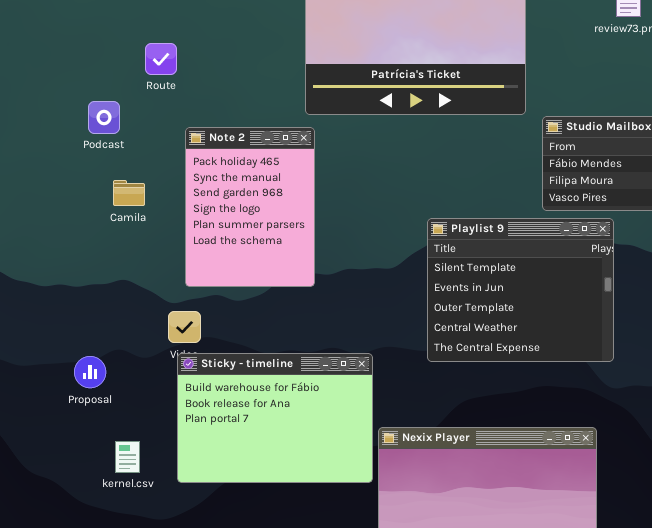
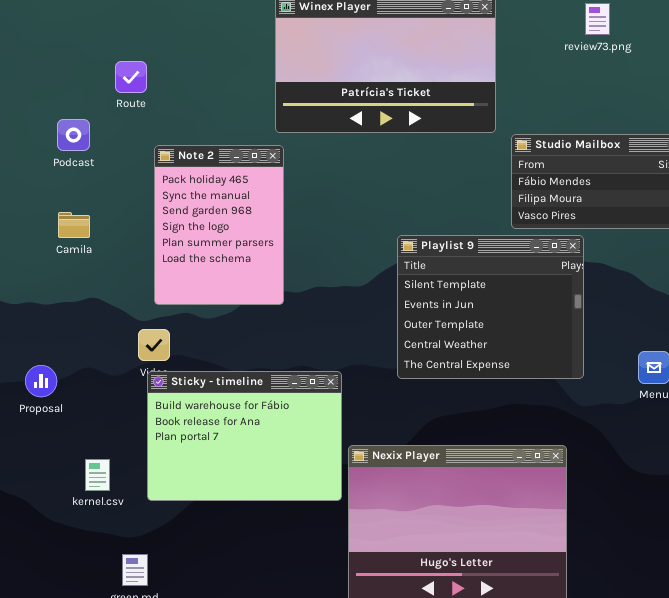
Camila: [113,180,145,206] -> [58,212,90,238], moved
Proposal: [74,356,106,388] -> [25,365,57,397], moved

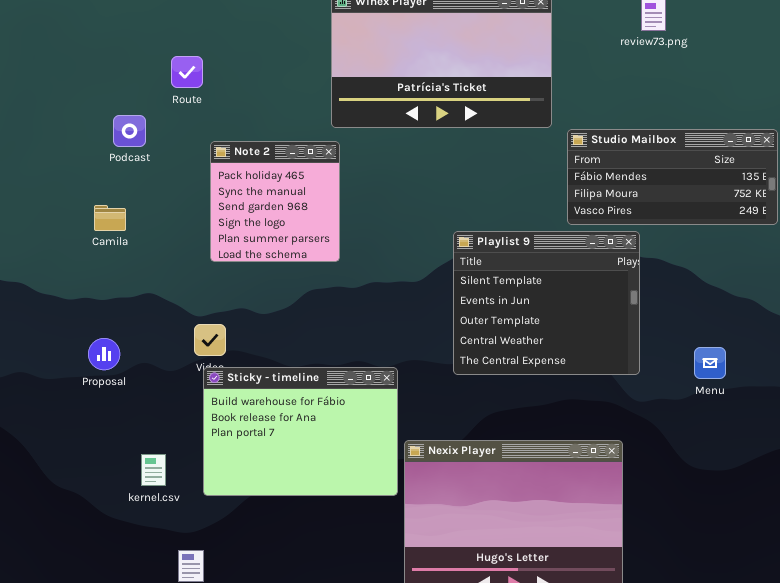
Note 2: [154,145,284,305] -> [210,141,340,262], resized
Camila: [58,212,90,238] -> [94,205,126,231], moved
Proposal: [25,365,57,397] -> [88,338,120,370], moved

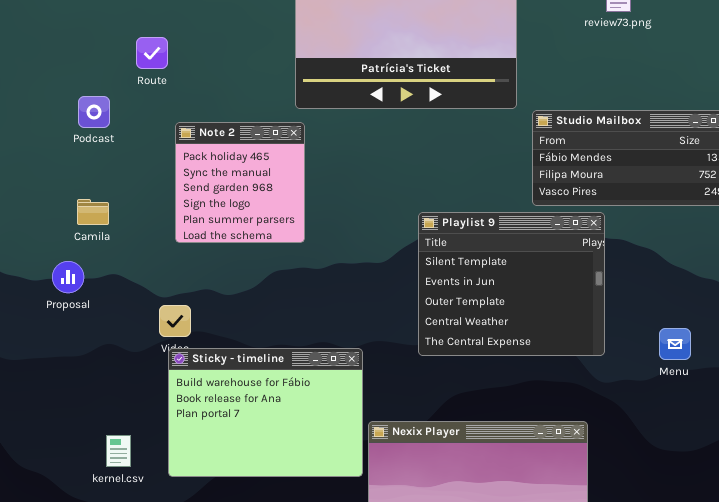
Camila: [94,205,126,231] -> [77,199,109,225], moved
Proposal: [88,338,120,370] -> [52,261,84,293], moved

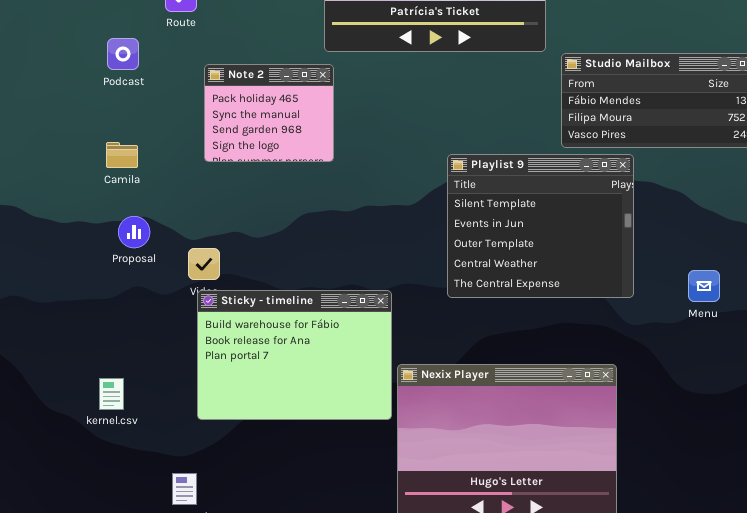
Note 2: [175,122,305,243] -> [204,64,334,162], resized
Proposal: [52,261,84,293] -> [118,216,150,248], moved
kernel.csv: [106,435,131,467] -> [99,378,124,410], moved

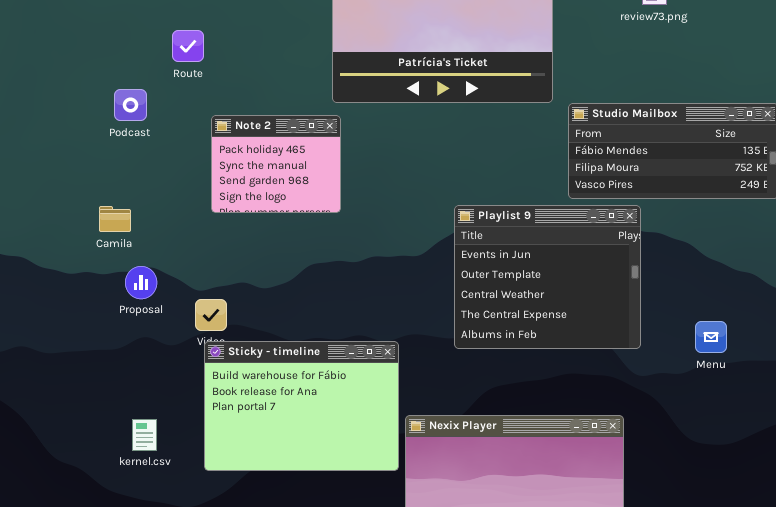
Camila: [106,142,138,168] -> [99,206,131,232], moved
Playlist 9: [447,154,634,298] -> [454,205,641,349], scrolled down 1 row
kernel.csv: [99,378,124,410] -> [132,419,157,451], moved

